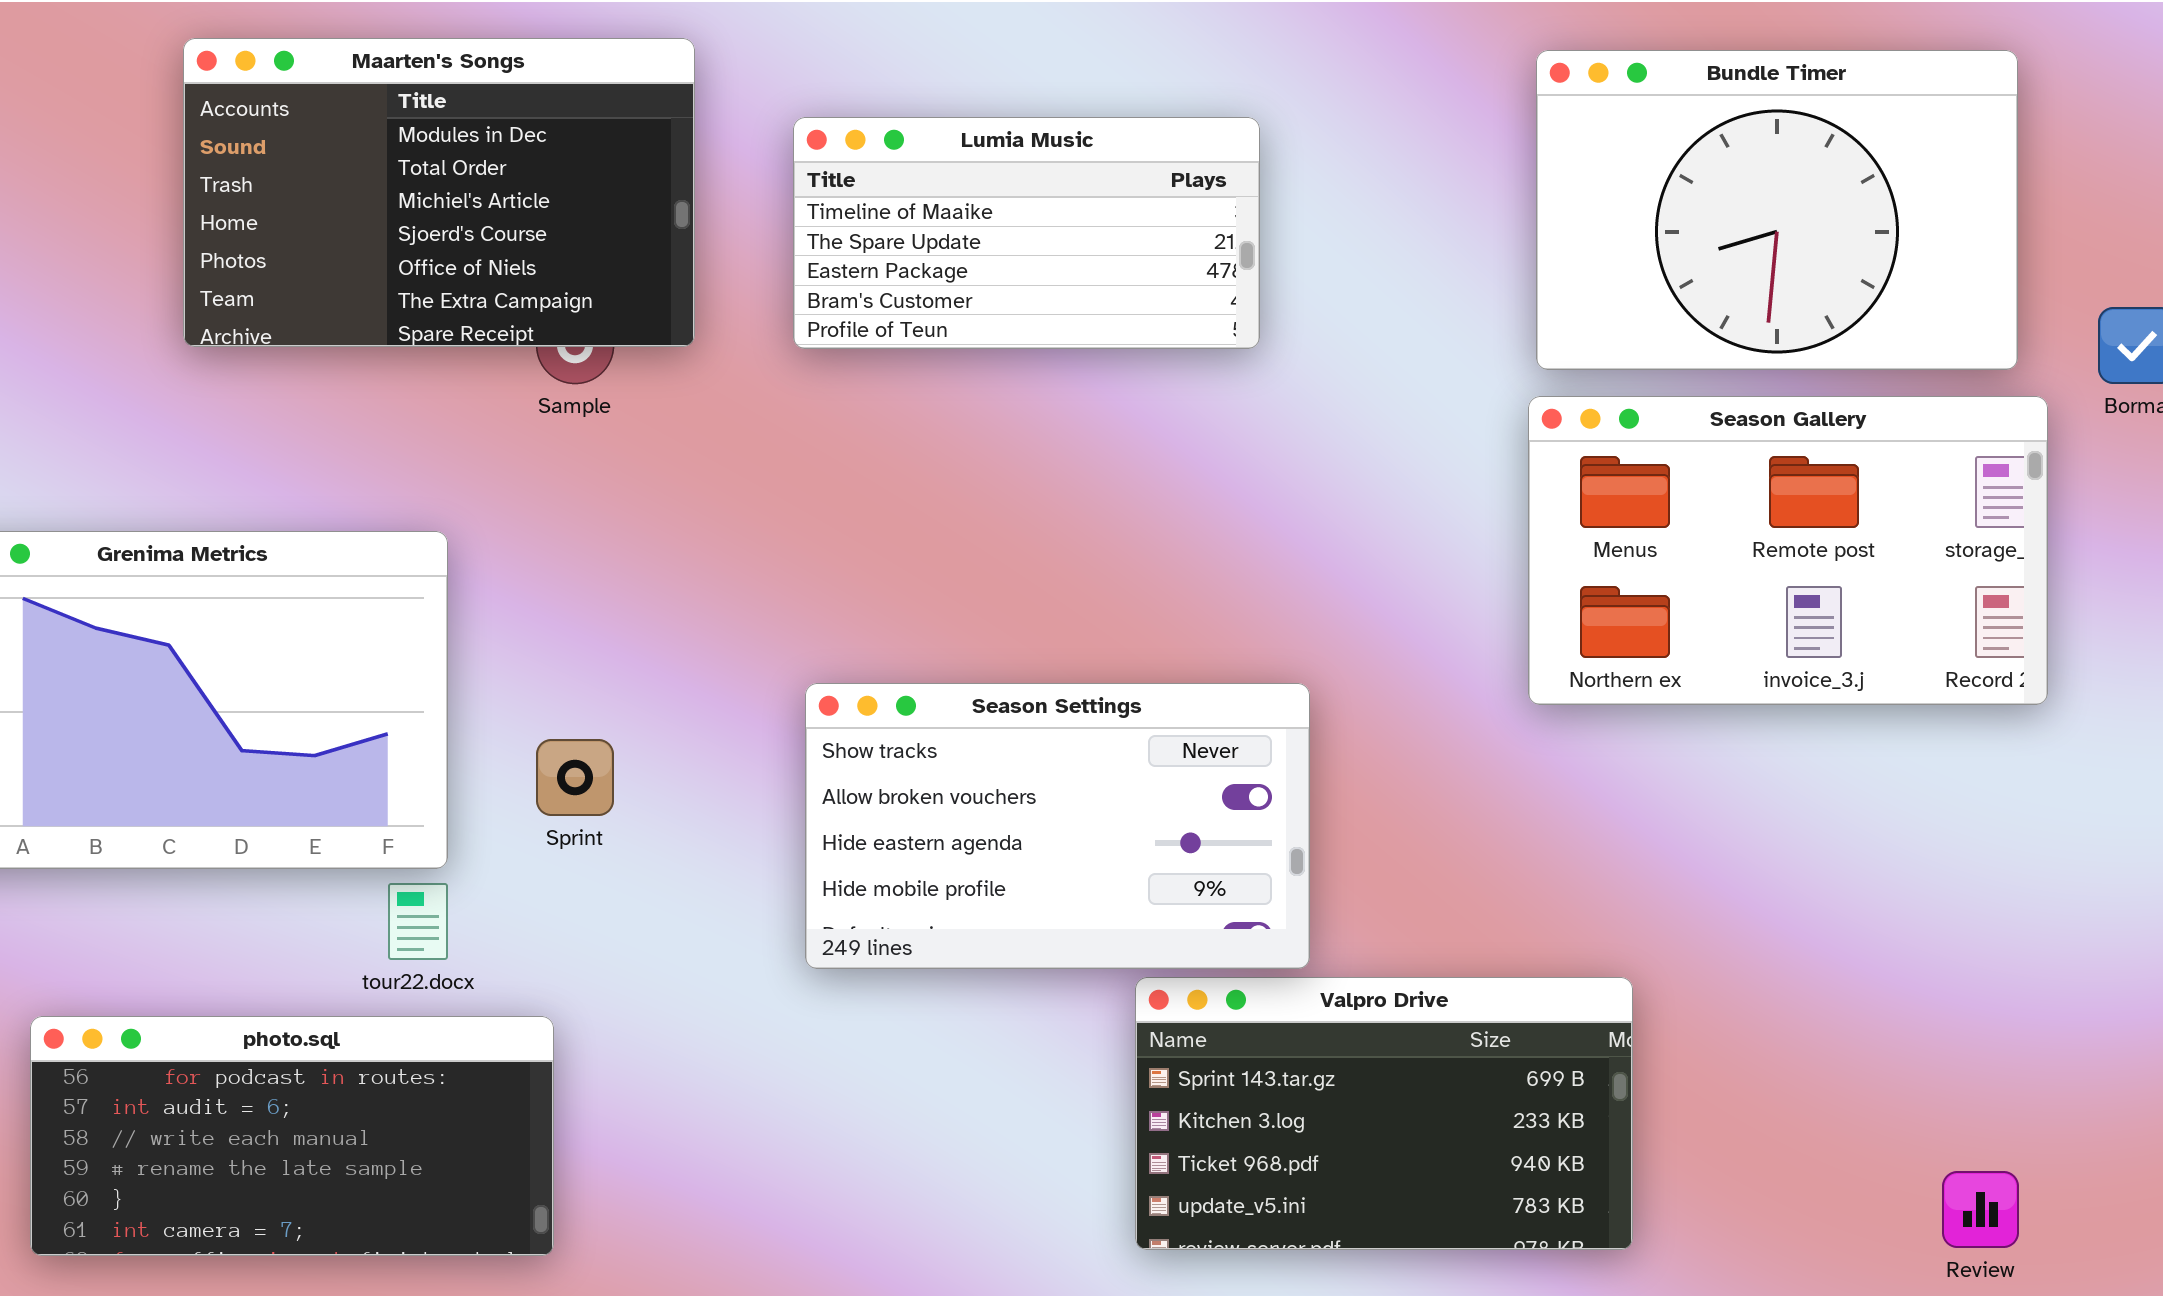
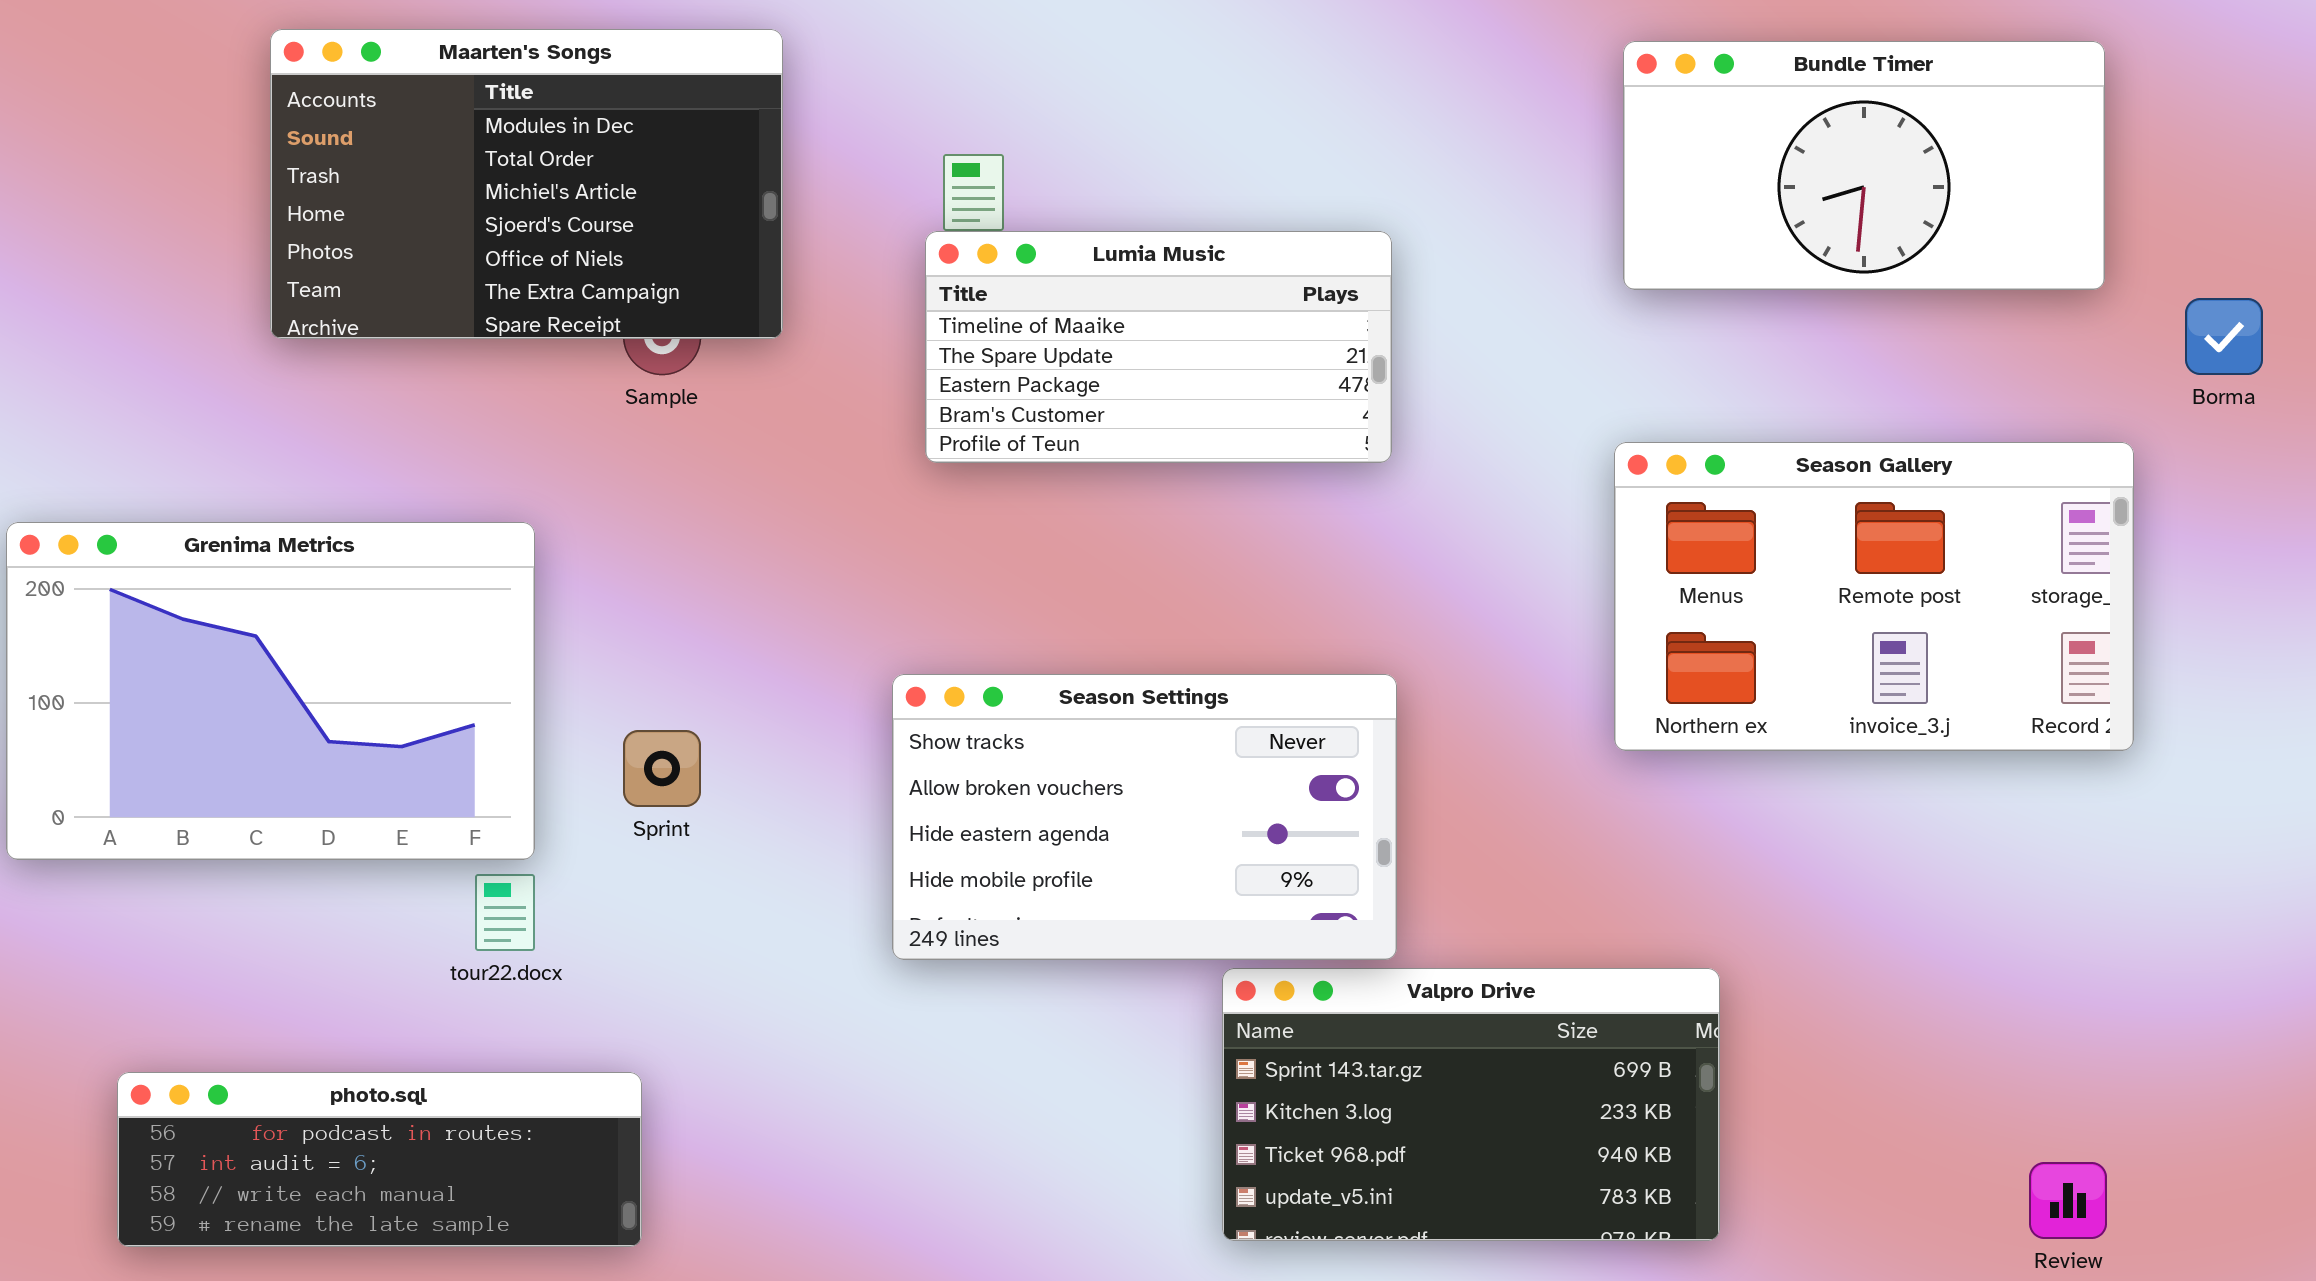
Bundle Timer: [1536,50,2018,370] -> [1623,41,2105,290], resized
Lumia Music: [793,117,1260,349] -> [925,231,1392,463], moved
Season Gallery: [1528,396,2048,705] -> [1614,442,2134,751], moved
photo.sql: [30,1016,554,1256] -> [117,1072,642,1247], resized

